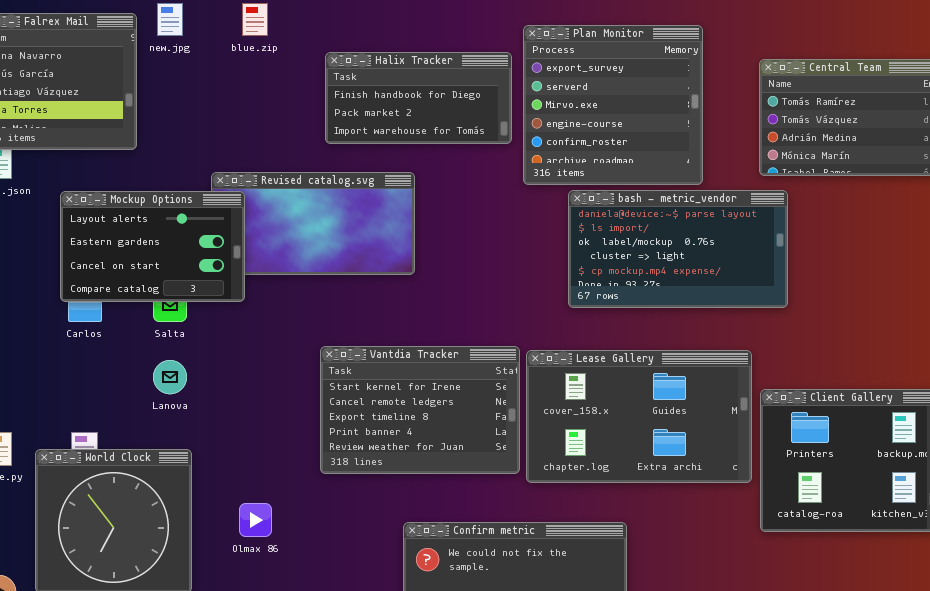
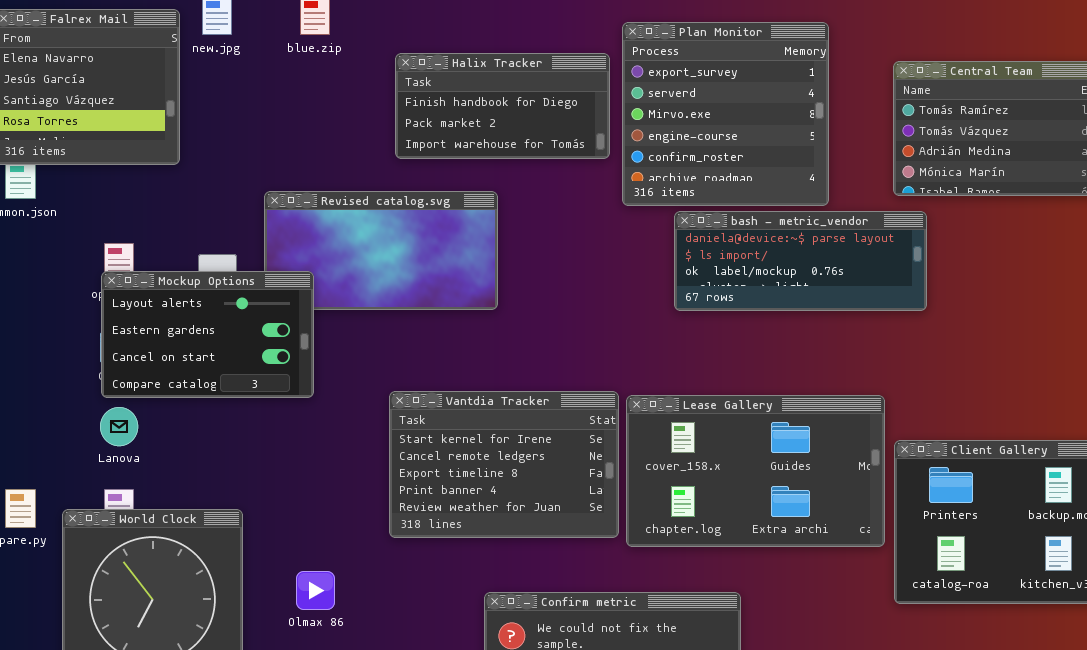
bash - metric_vendor: [568,190,788,308] -> [674,211,927,311], resized
Mockup Options: [60,191,245,302] -> [101,271,314,398], moved
Lanova: [153,360,187,394] -> [100,407,138,446], moved

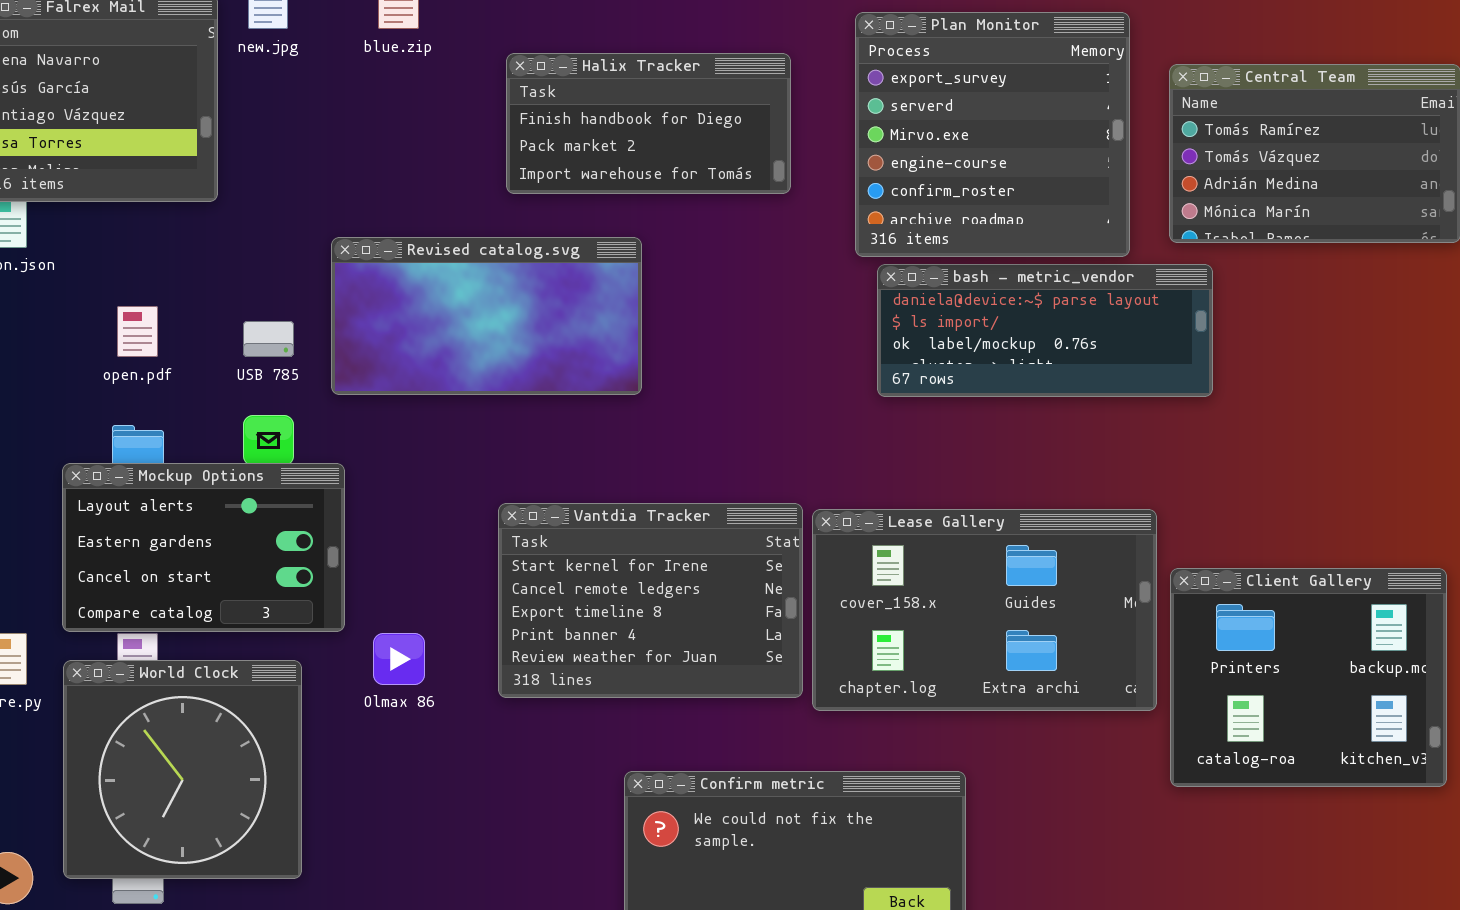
Plan Monitor: [622,22,829,206] -> [855,12,1130,257], moved
Mockup Options: [101,271,314,398] -> [62,463,345,632], moved
Olmax 86: [296,571,335,610] -> [373,633,425,685], moved

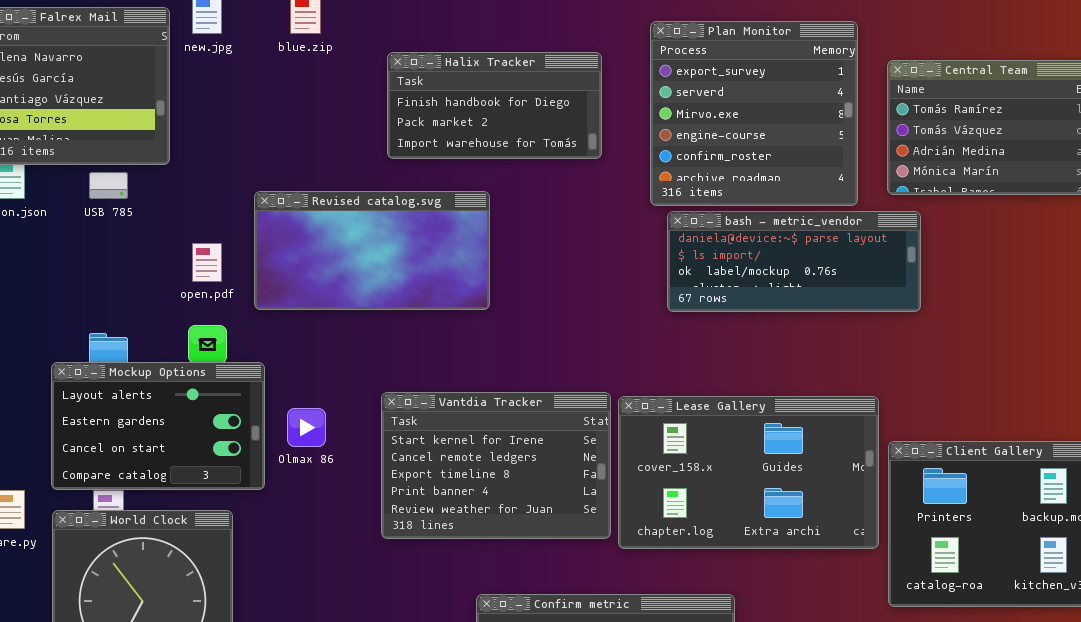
open.pdf: [117,306,158,357] -> [192,243,222,282], moved
USB 785: [243,321,294,357] -> [89,172,128,199], moved
Olmax 86: [373,633,425,685] -> [287,408,326,447], moved

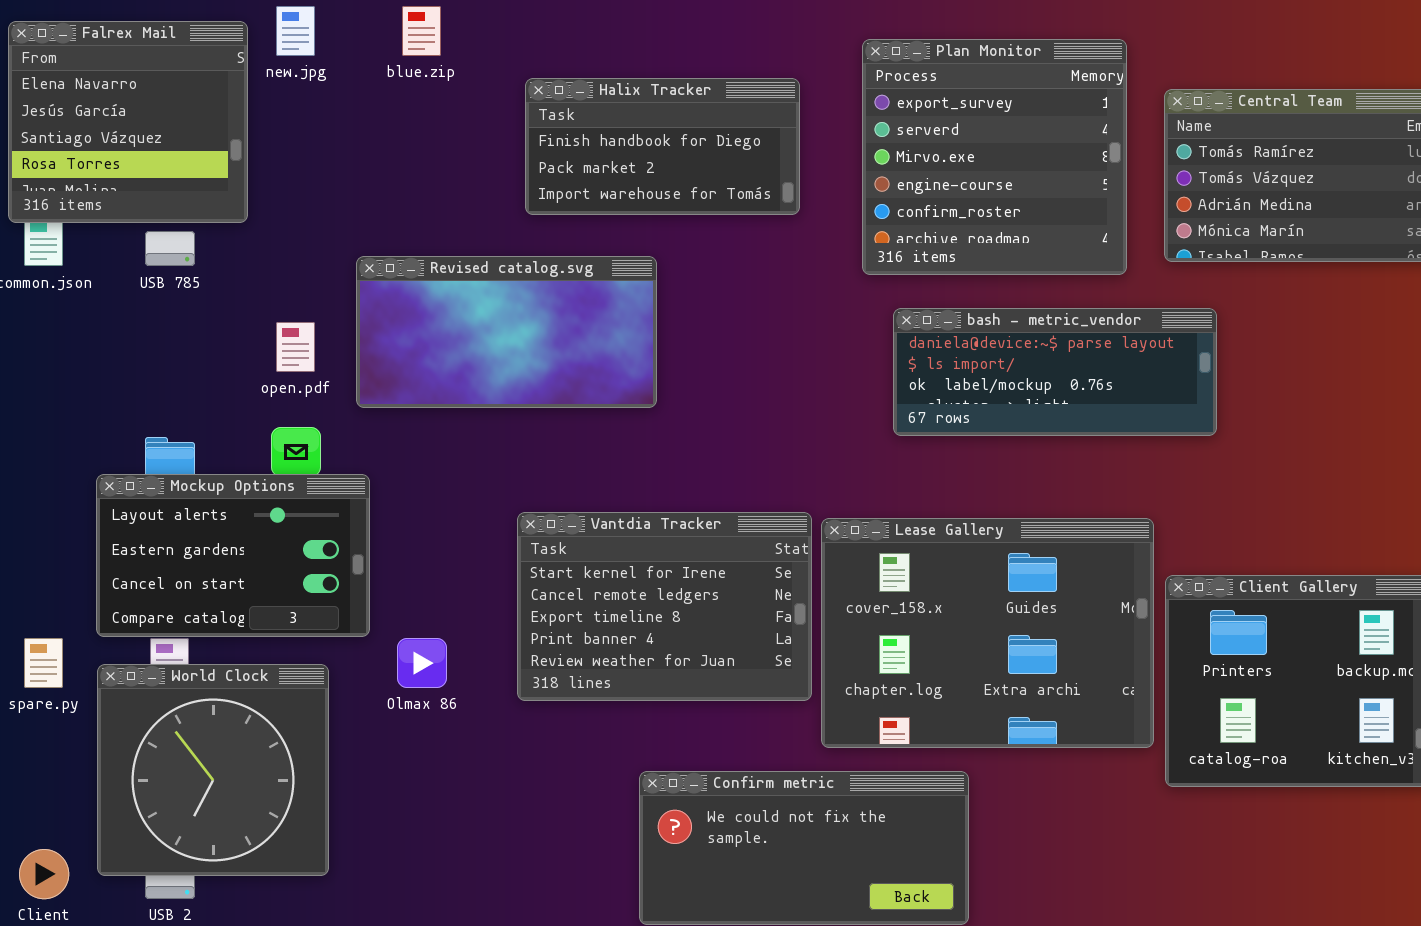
bash - metric_vendor: [667,211,921,312] -> [893,308,1217,436], moved
Lease Gallery: [618,396,879,549] -> [821,518,1154,748], resized
Olmax 86: [287,408,326,447] -> [397,638,447,688], moved

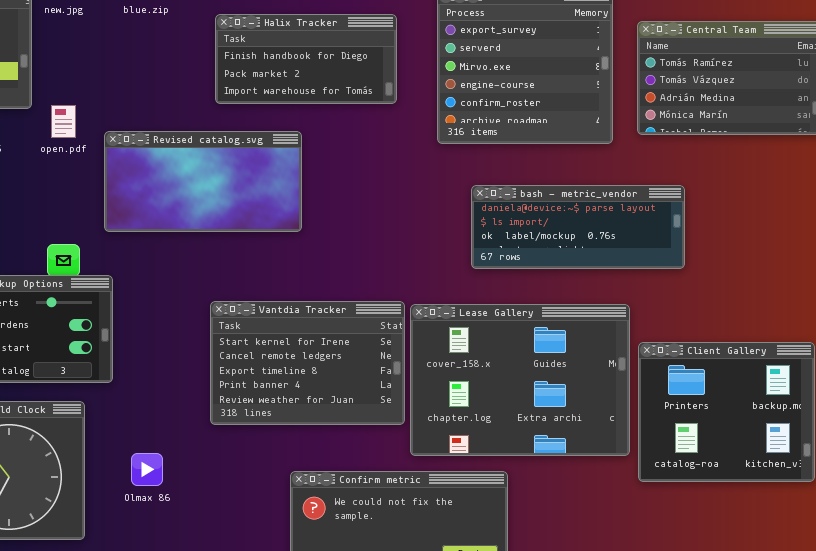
bash - metric_vendor: [893,308,1217,436] -> [471,185,685,269], moved
open.pdf: [276,322,315,372] -> [51,105,76,138], moved
Olmax 86: [397,638,447,688] -> [131,453,163,486], moved

